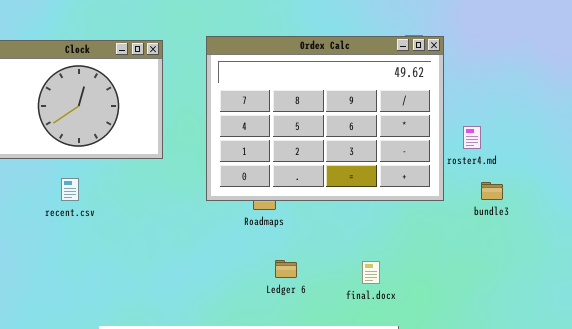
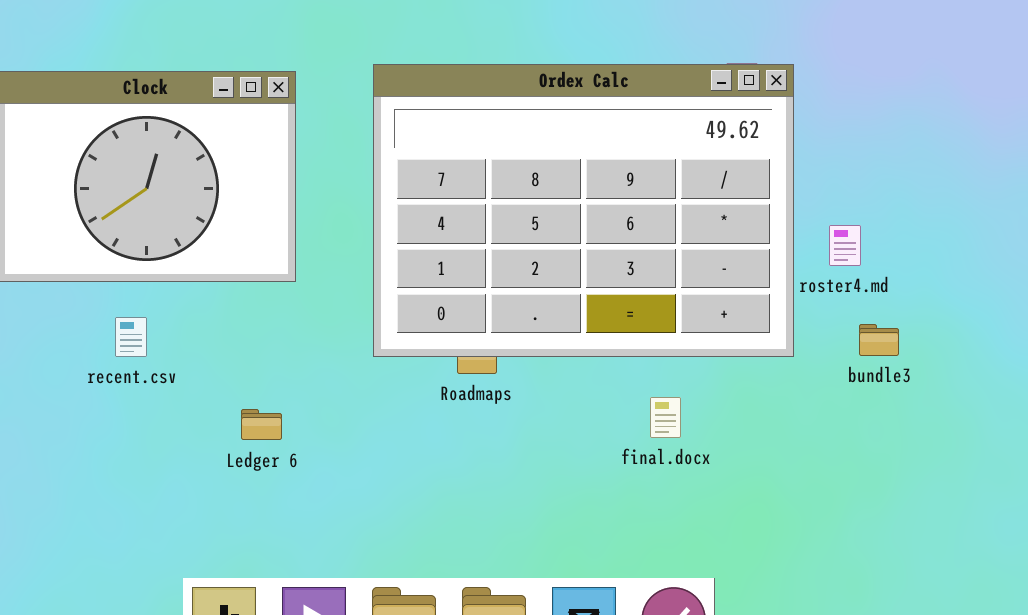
Ledger 6: [275,260,297,278] -> [241,409,282,440], moved
final.docx: [362,261,380,284] -> [650,397,681,438], moved

